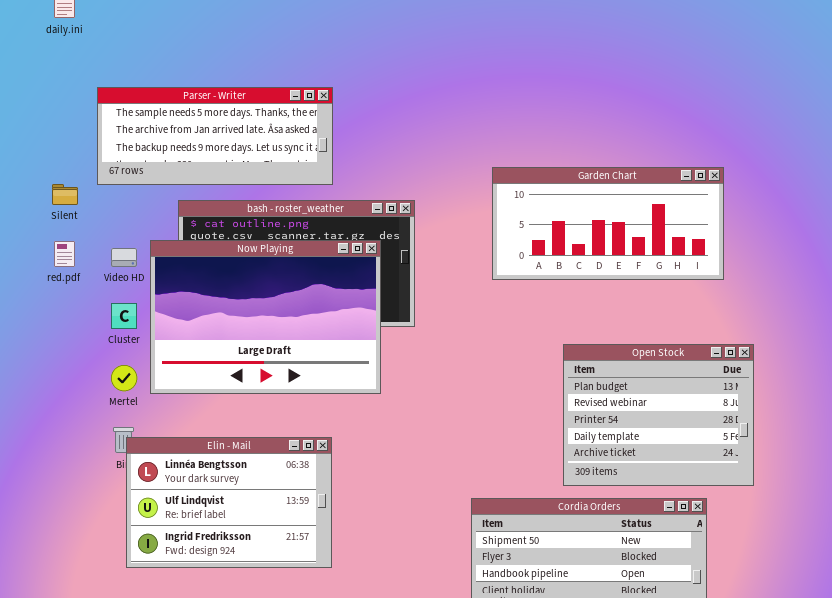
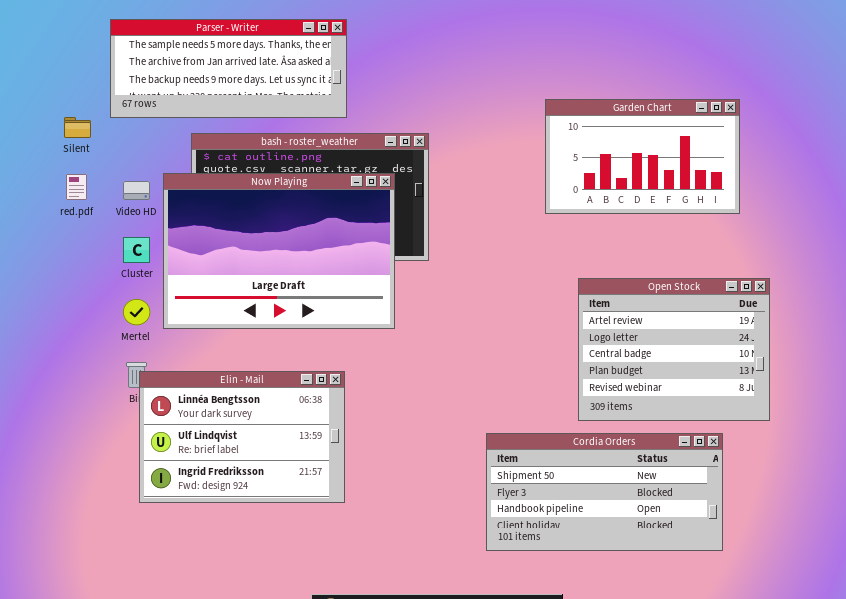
Garden Chart: [492,167,724,280] -> [545,99,740,214], resized
Open Stock: [563,344,754,486] -> [578,278,770,421], scrolled up 3 rows

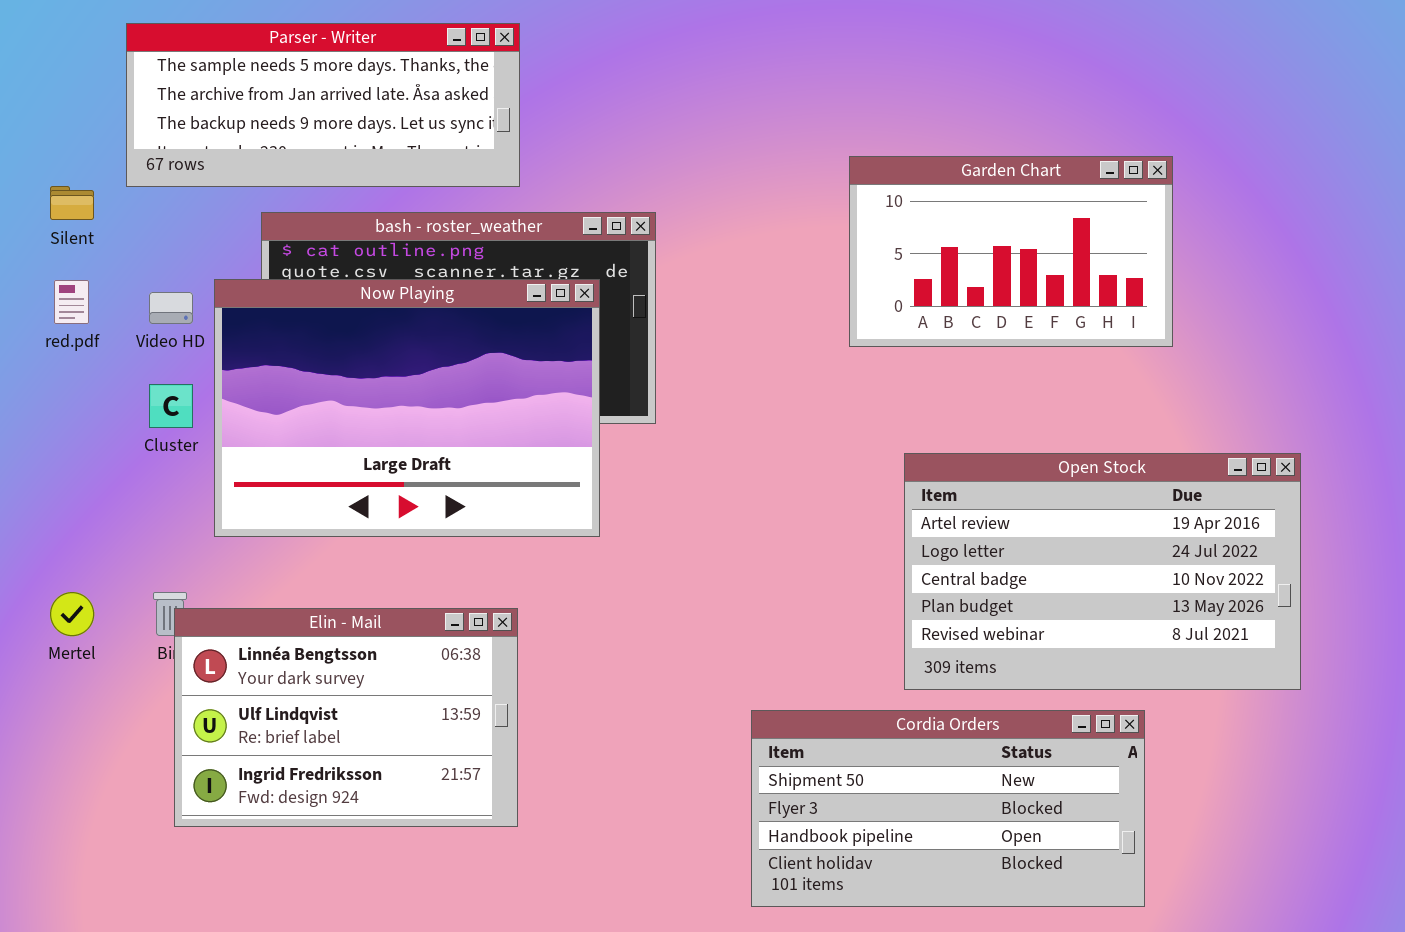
Open Stock: [578,278,770,421] -> [904,453,1301,690], resized
Mertel: [123,299,150,325] -> [50,592,94,636], moved

